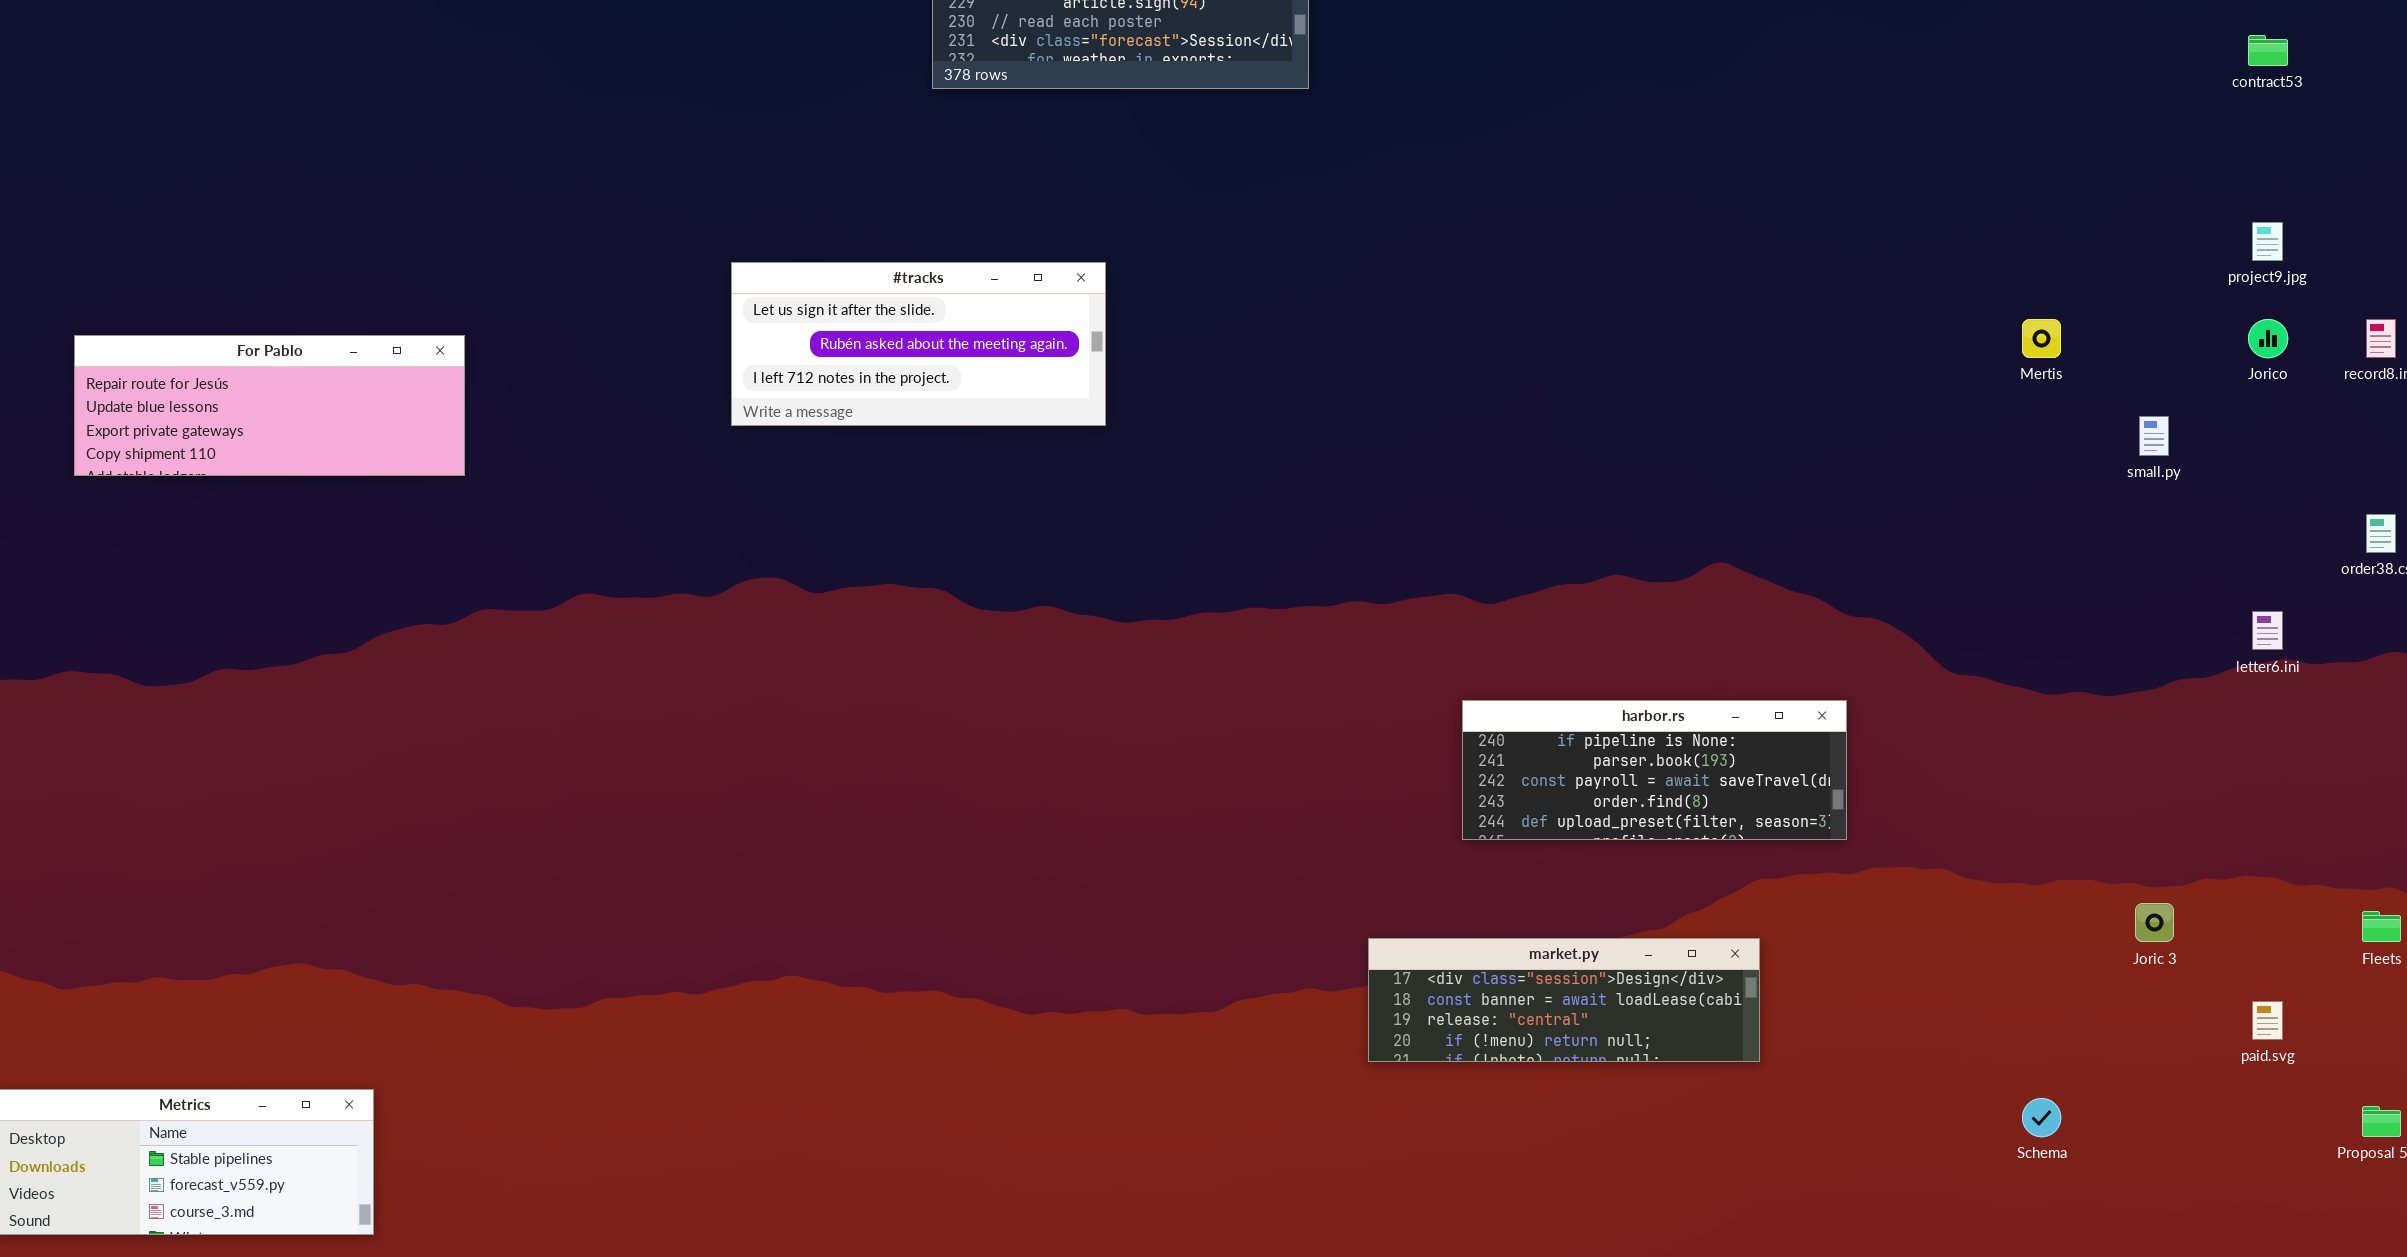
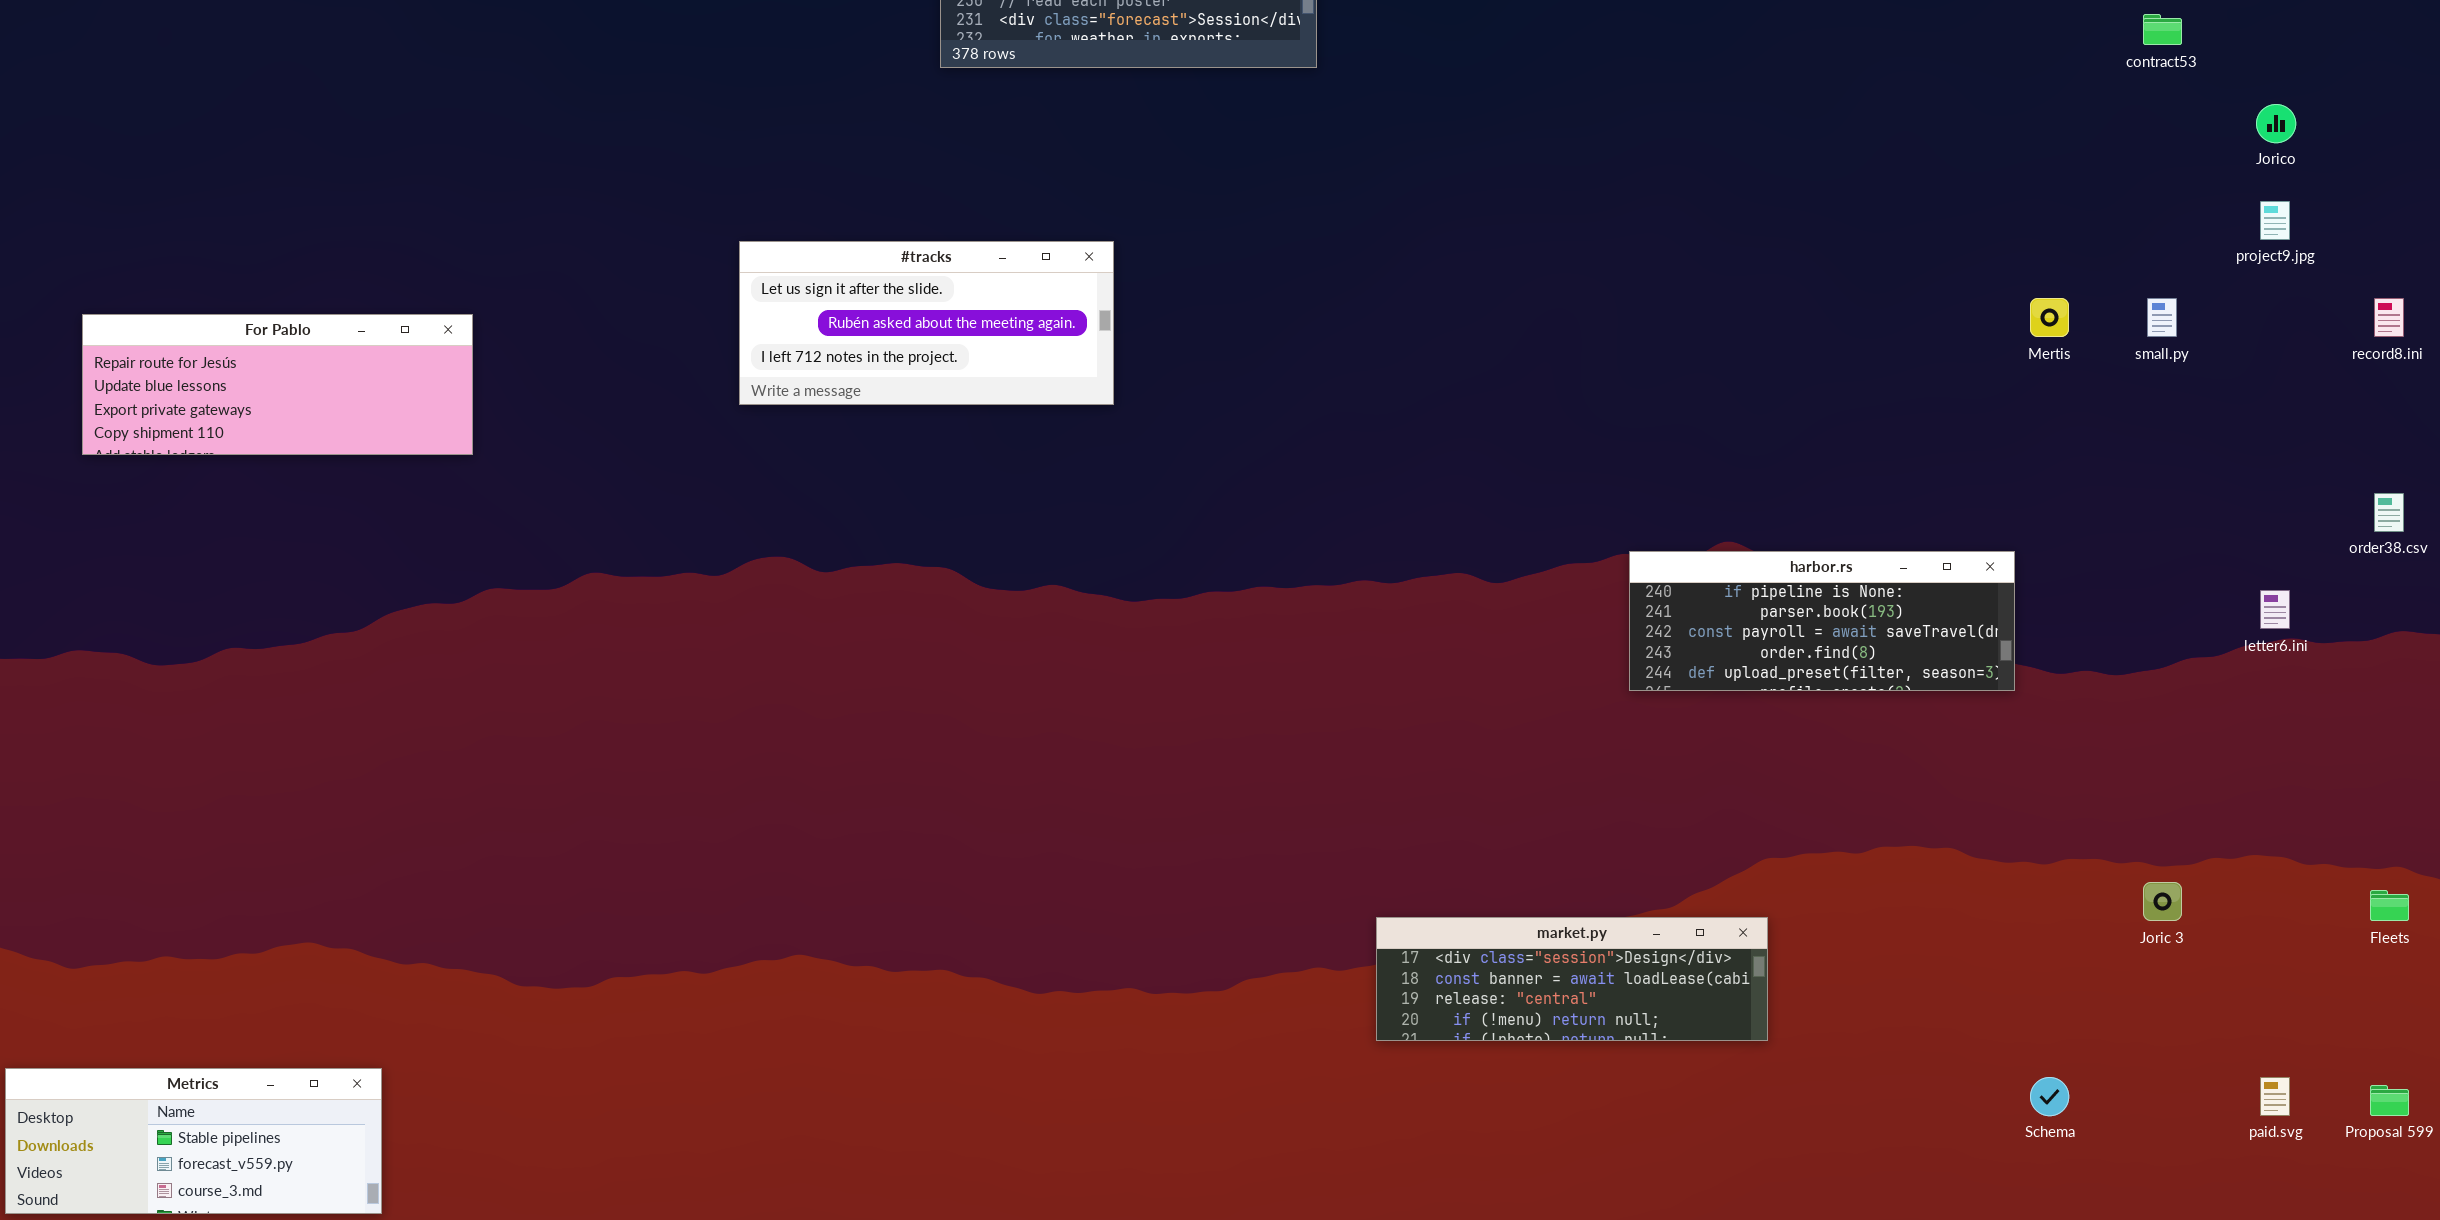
contract53: [2248,35,2288,66] -> [2143,14,2182,45], moved
Jorico: [2248,319,2288,358] -> [2256,104,2296,143], moved
small.py: [2139,416,2169,456] -> [2147,298,2177,337], moved
harbor.rs: [1462,700,1847,840] -> [1629,551,2015,691], moved
paid.svg: [2252,1001,2283,1040] -> [2260,1077,2290,1116], moved

